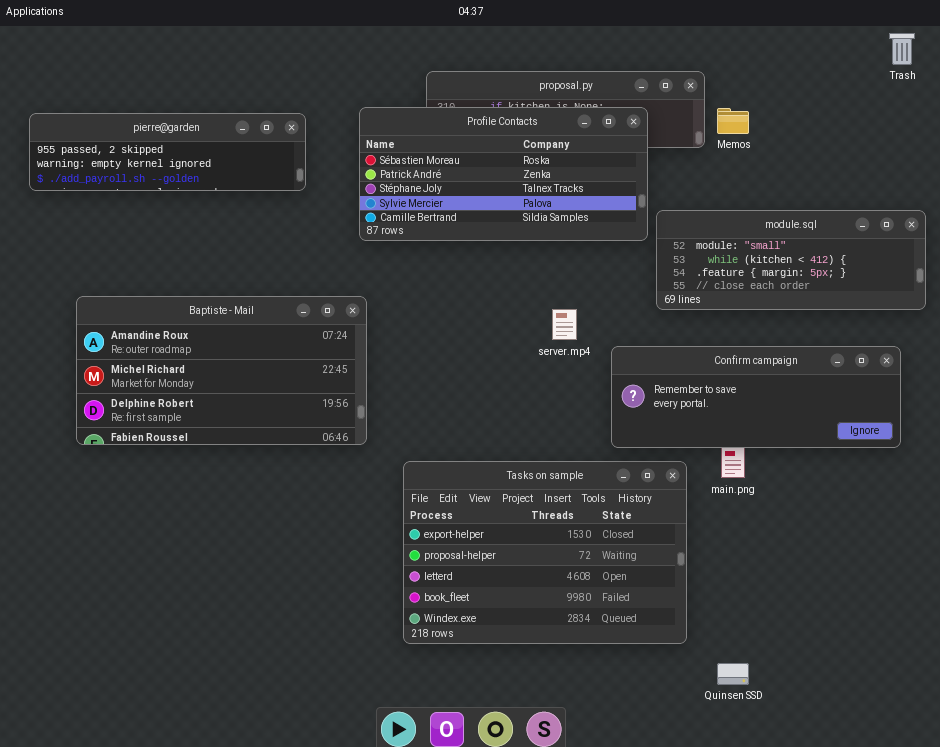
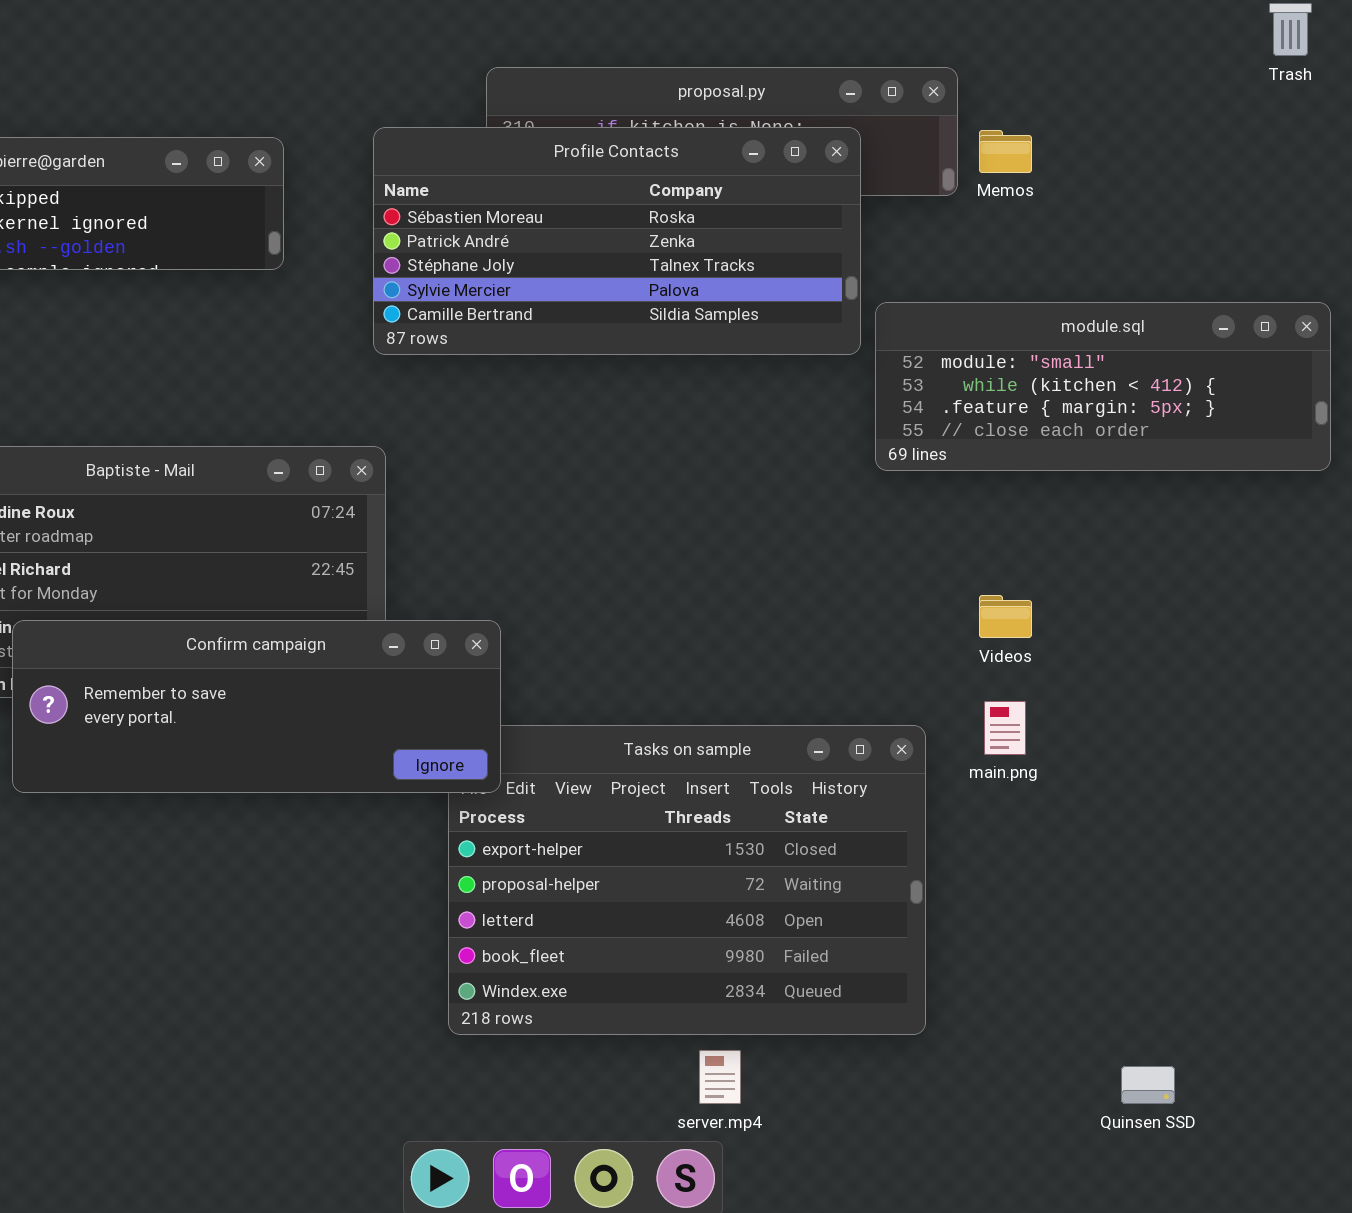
server.mp4: [552,309,577,340] -> [699,1050,741,1104], moved
Confirm campaign: [611,346,901,448] -> [12,620,501,793], moved
Quinsen SSD: [717,663,749,685] -> [1121,1066,1175,1104], moved

